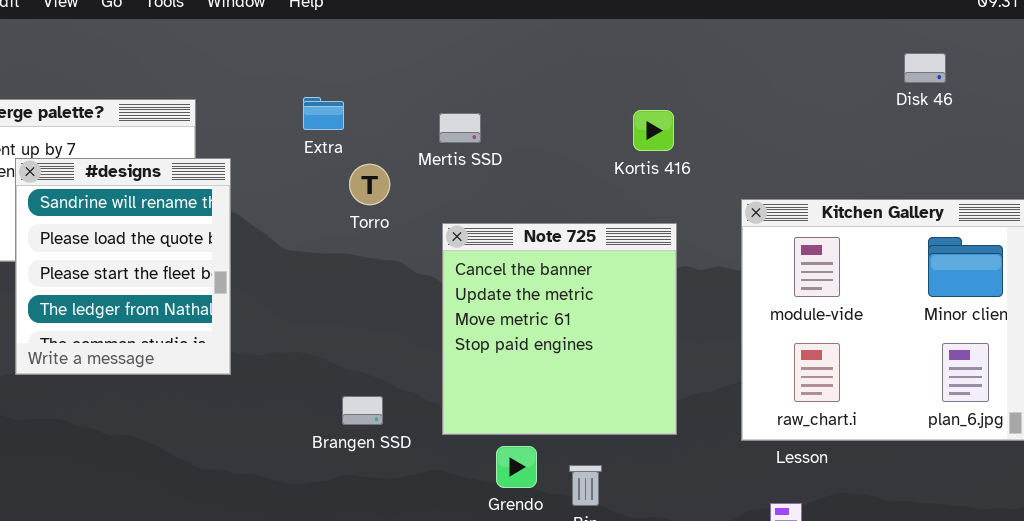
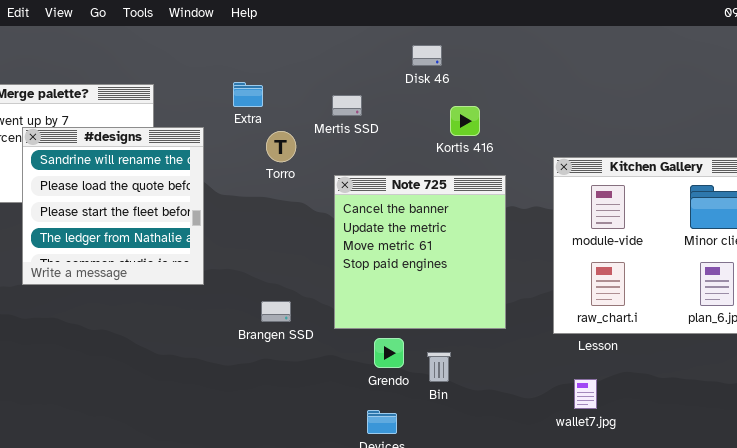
Disk 46: [904,53,946,83] -> [412,45,442,66], moved
Kortis 416: [633,110,674,151] -> [450,106,480,136], moved
#designs: [15,158,231,375] -> [22,127,204,285], resized

